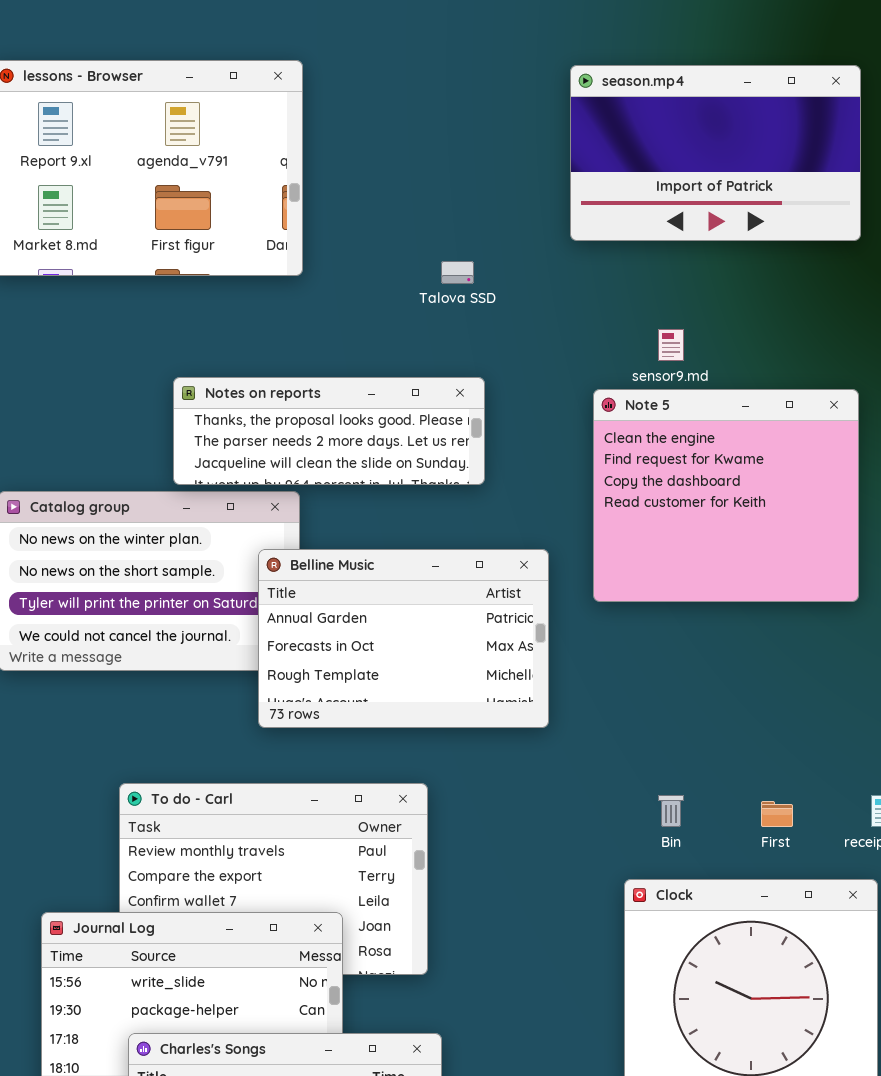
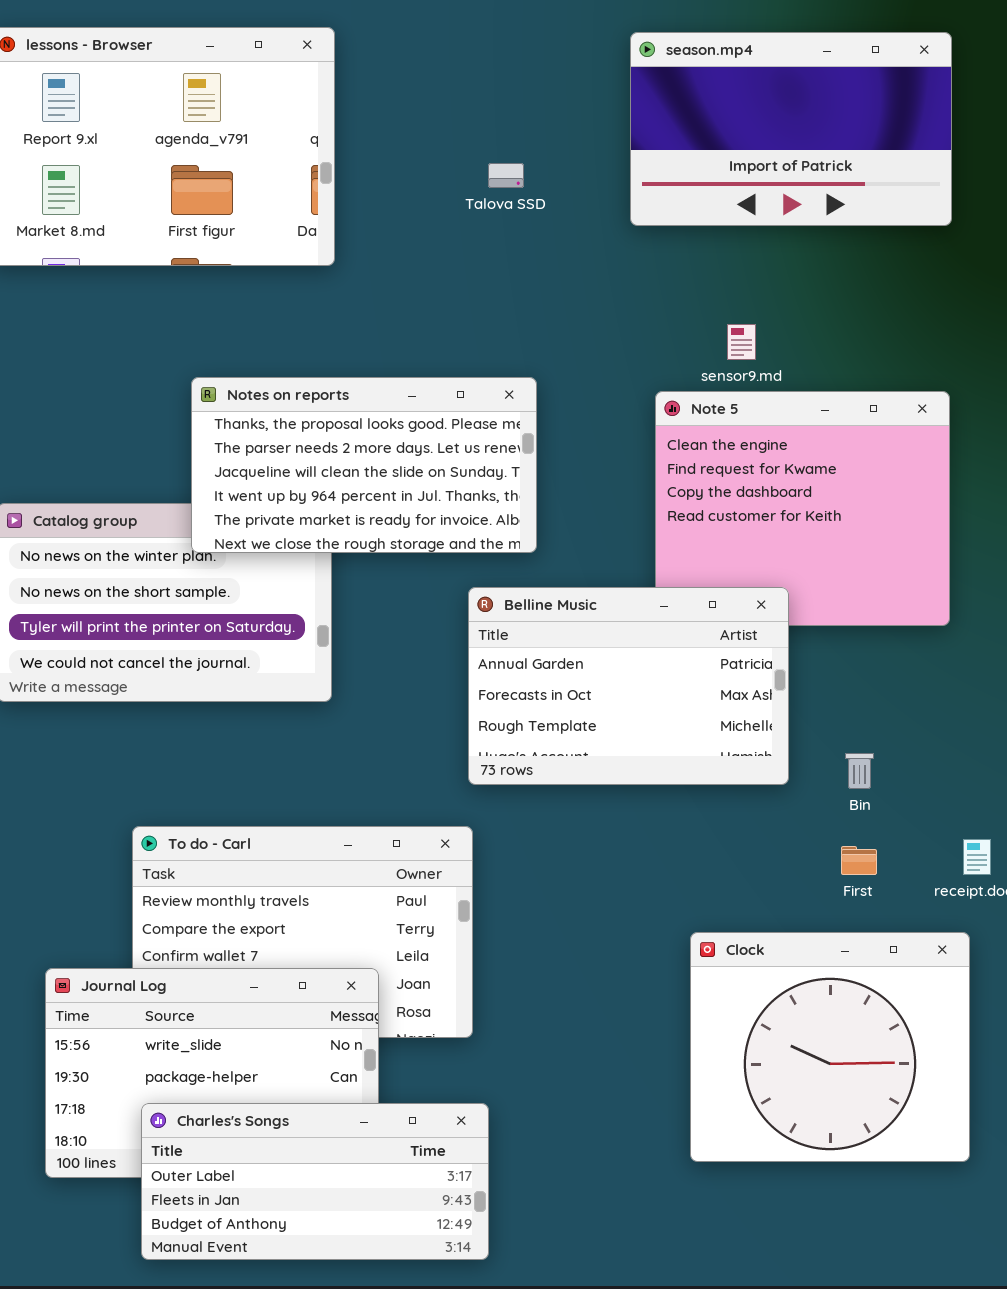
Talova SSD: [441,261,474,284] -> [488,163,524,188], moved
Notes on reports: [173,377,485,485] -> [191,377,537,553], resized
Belline Music: [258,549,549,728] -> [468,587,789,785], moved
Bin: [658,795,684,827] -> [845,753,874,789], moved

